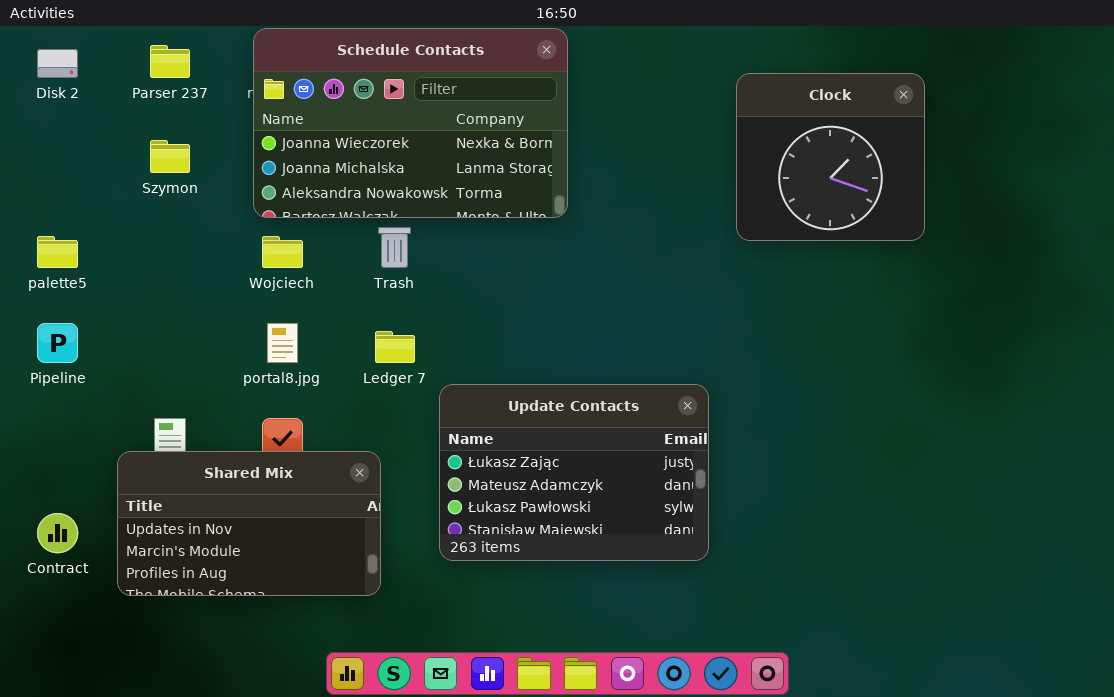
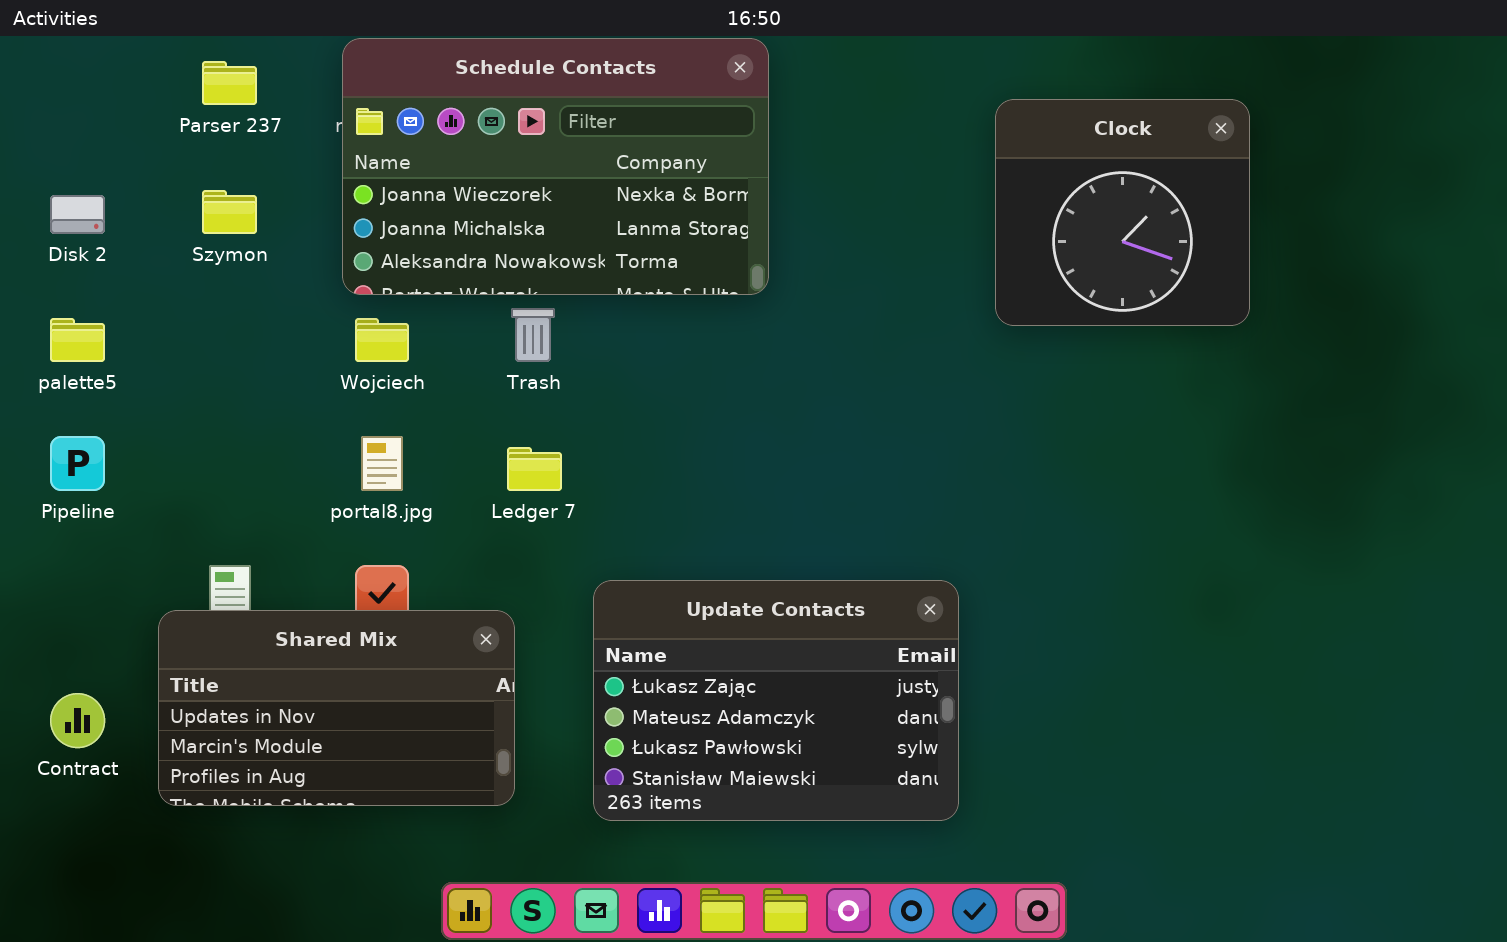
Disk 2: [37,49,78,78] -> [50,195,105,234], moved
Update Contacts: [439,384,709,561] -> [593,580,959,821], moved

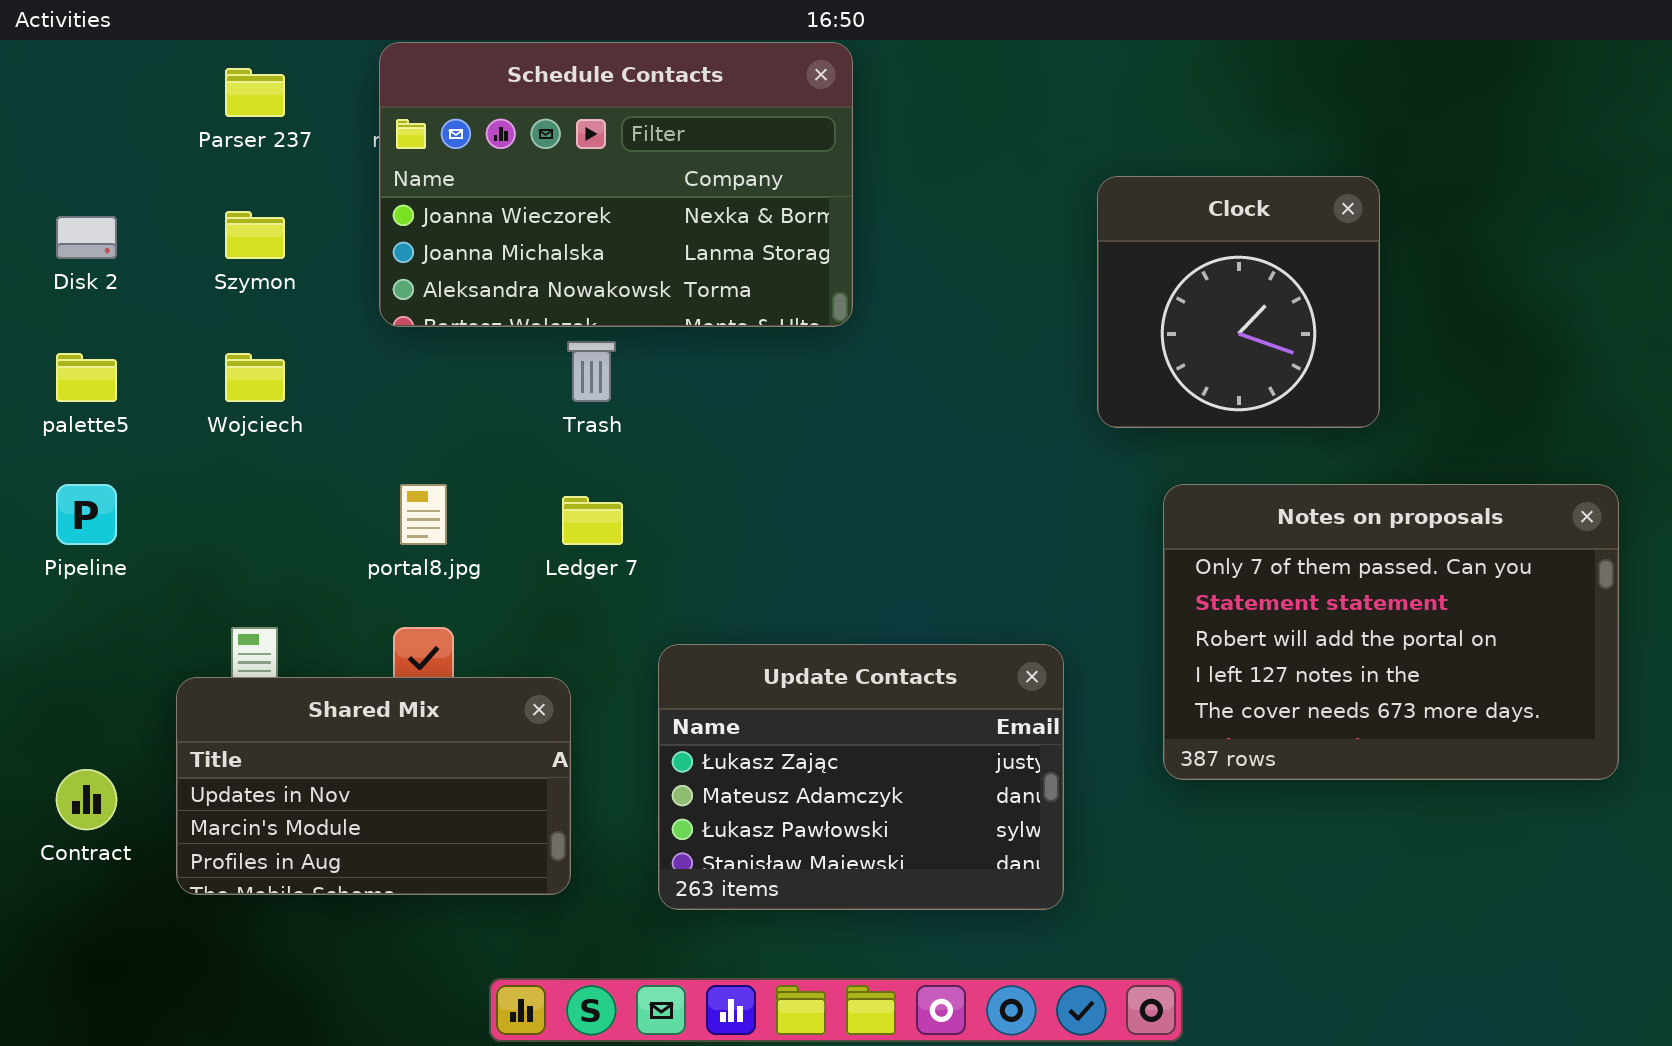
Clock: [995,99,1250,326] -> [1097,176,1380,428], moved
Wojciech: [355,318,409,362] -> [225,353,285,402], moved
Notes on proposals: none -> [1163,484,1619,780], opened

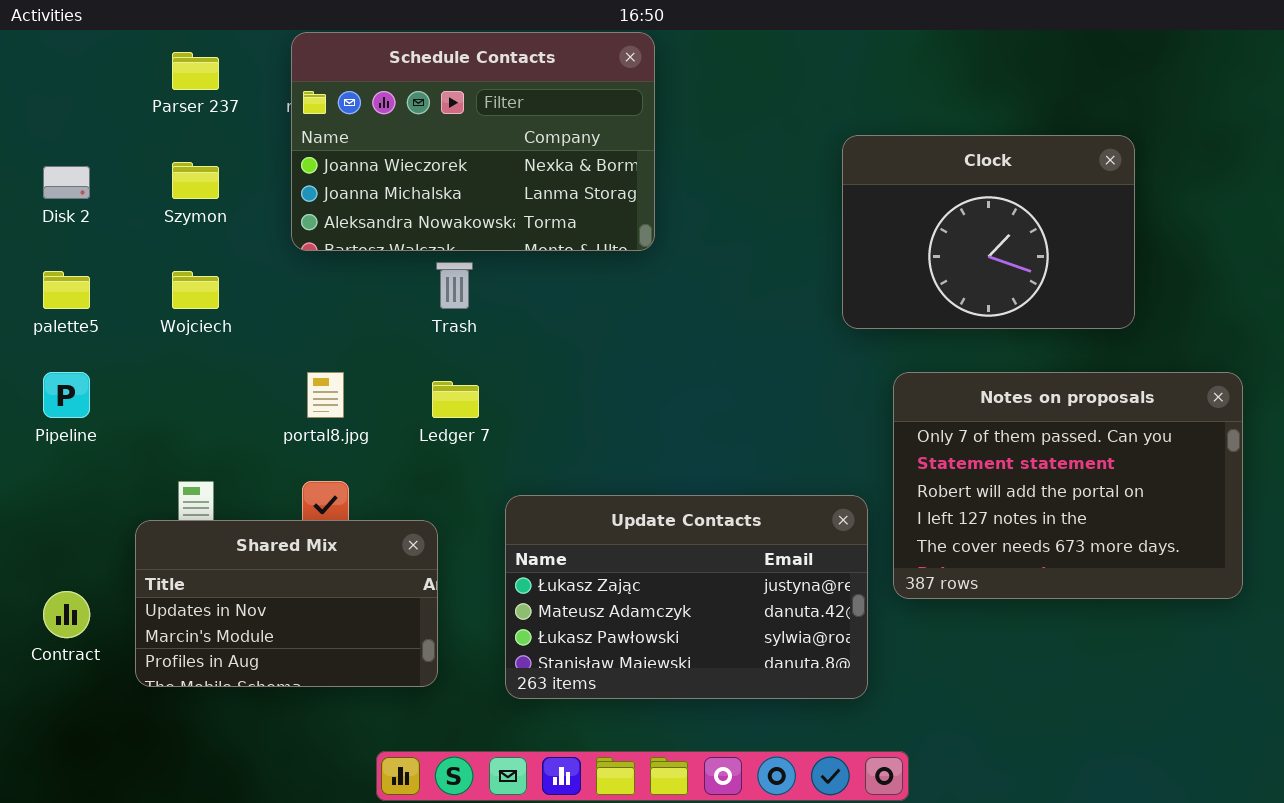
Clock: [1097,176,1380,428] -> [842,135,1135,329], resized
Update Contacts: [658,644,1064,910] -> [505,495,868,699], resized

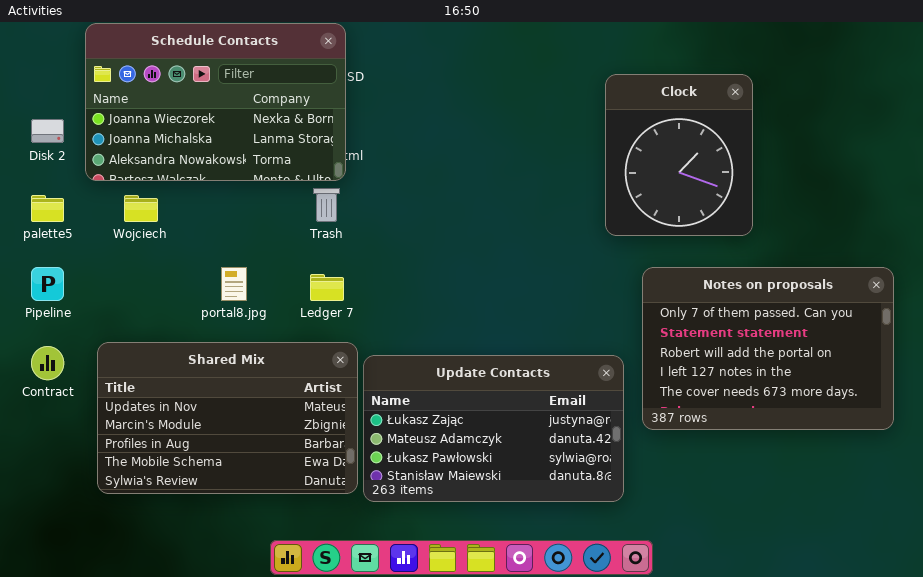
Schedule Contacts: [291,32,655,251] -> [85,23,346,181], moved
Clock: [842,135,1135,329] -> [605,74,753,236], resized
Shared Mix: [135,520,438,687] -> [97,342,358,494], resized
Contract: [43,591,90,638] -> [31,346,64,380], moved

